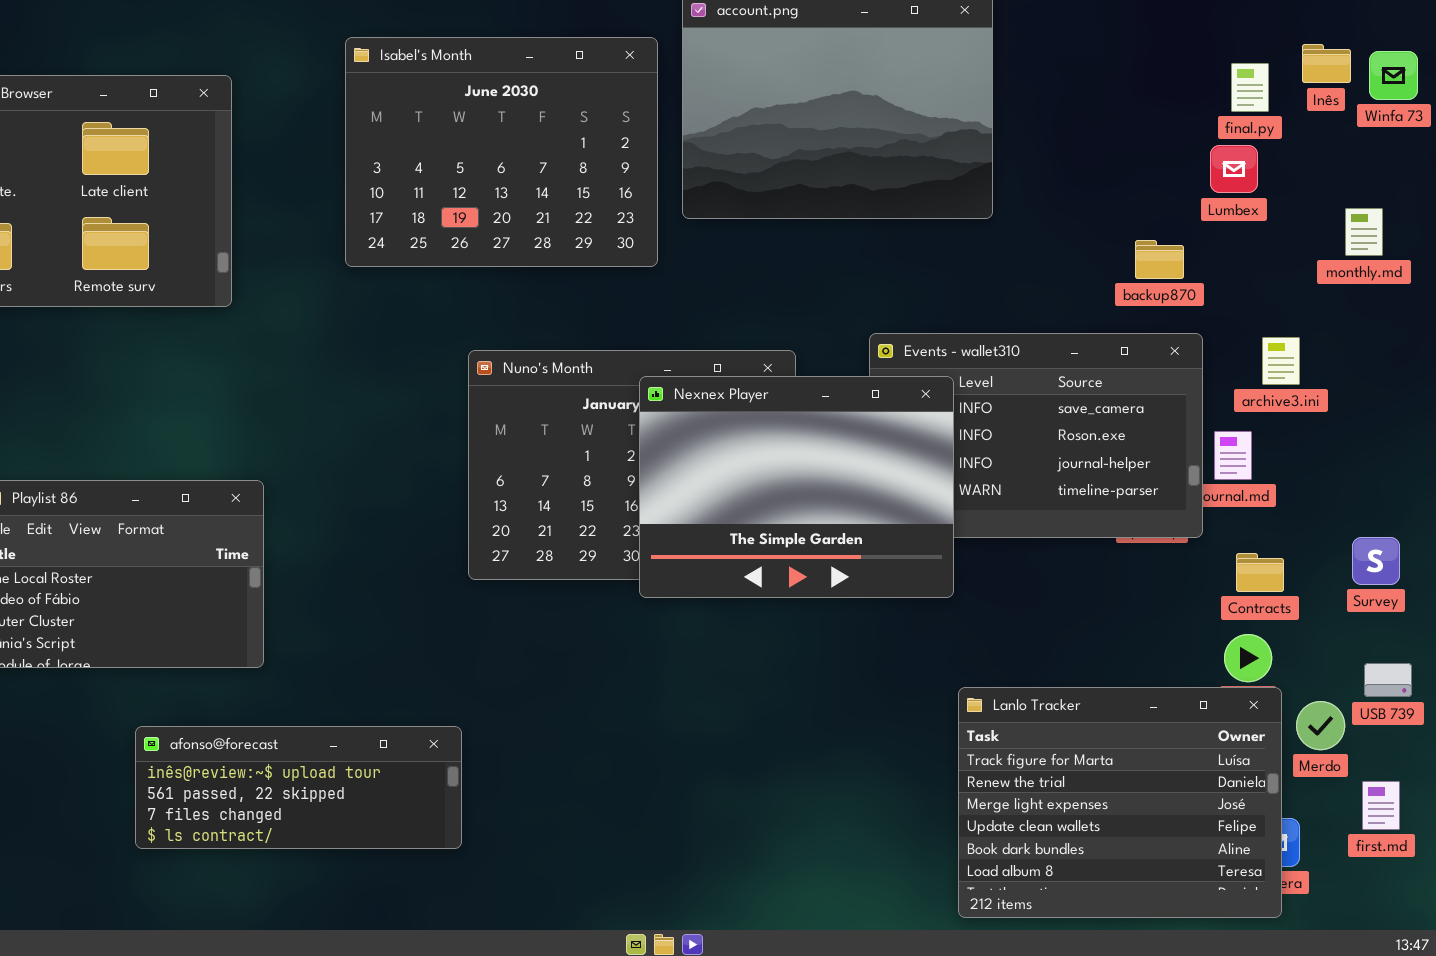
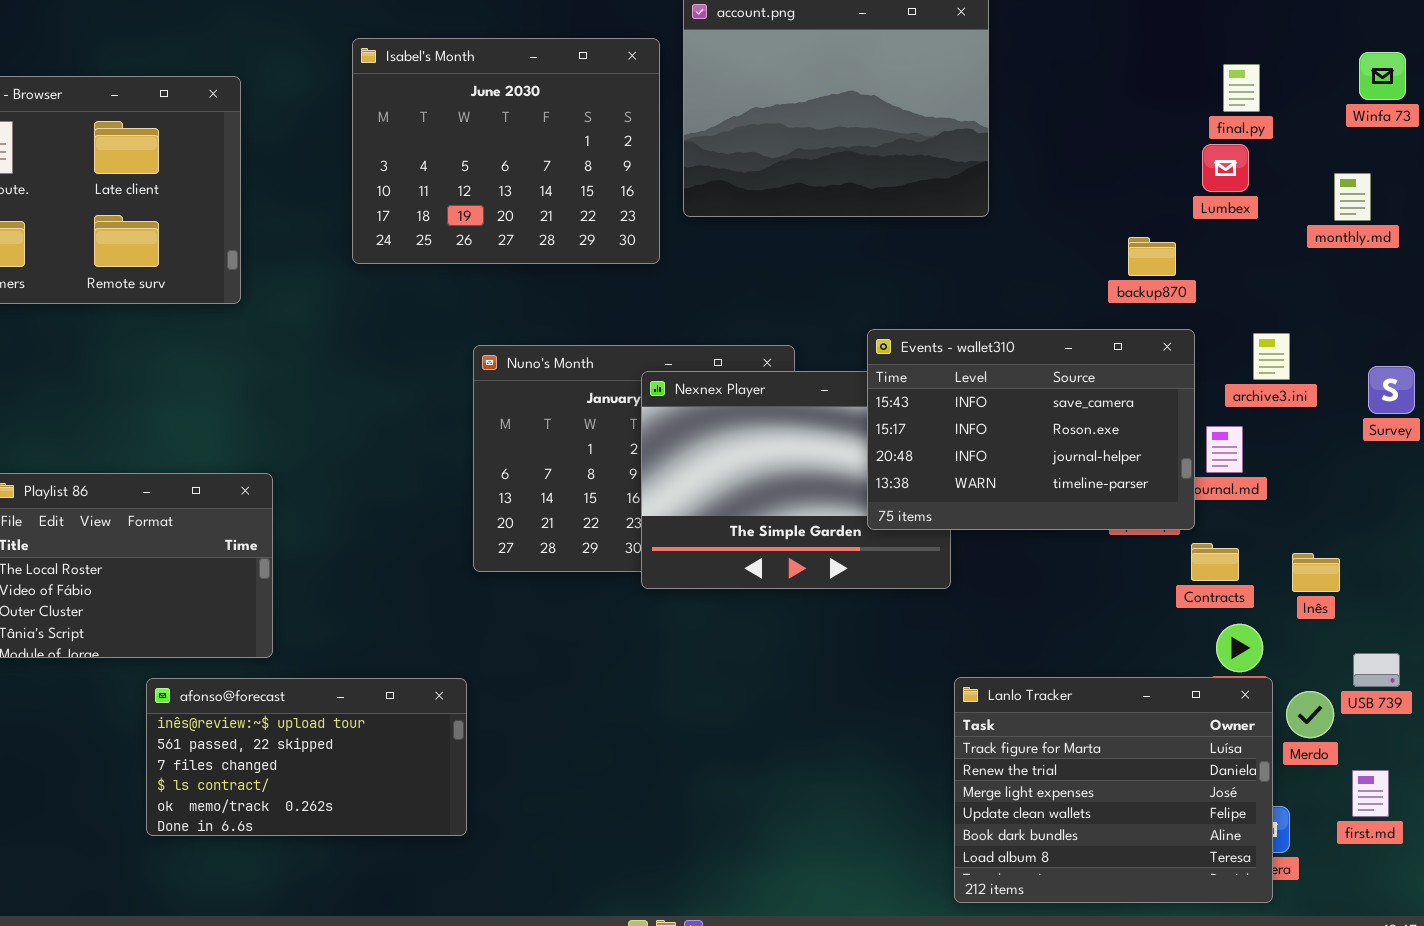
Inês: [1302,44,1351,83] -> [1292,553,1340,592], moved
monthly.md: [1345,208,1383,256] -> [1334,173,1371,221], moved
Events - wallet310: [869,333,1203,538] -> [867,329,1195,530], raised
Survey: [1352,537,1400,585] -> [1368,366,1415,414], moved
Contracts: [1236,553,1284,592] -> [1191,543,1239,581], moved
afonso@forecast: [135,726,462,849] -> [146,678,467,836], resized

